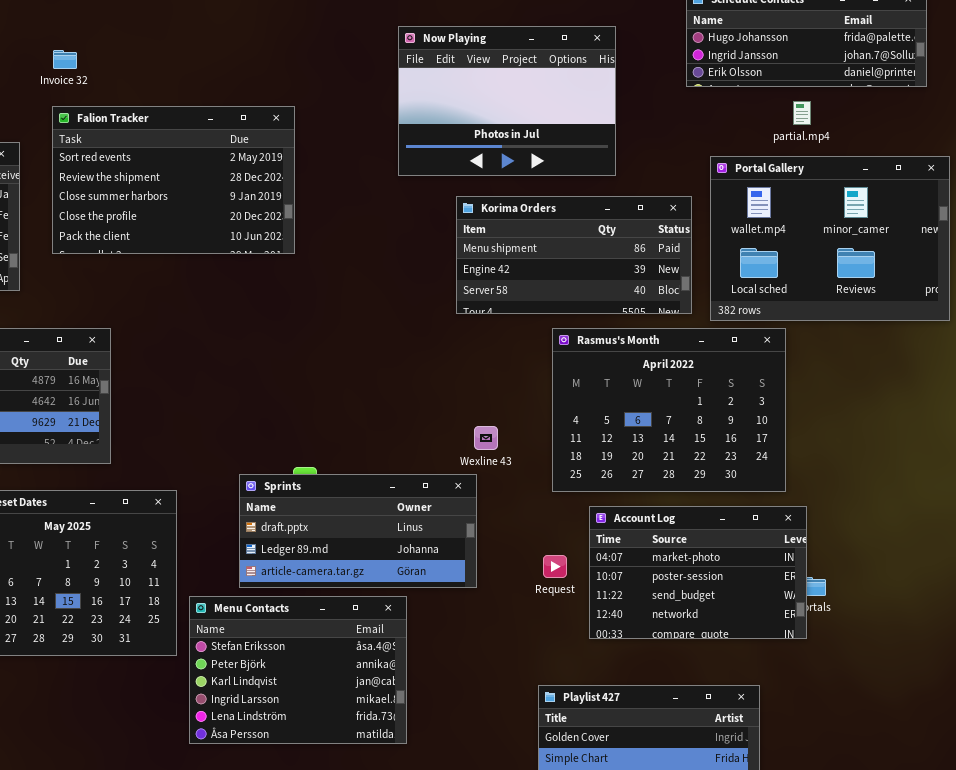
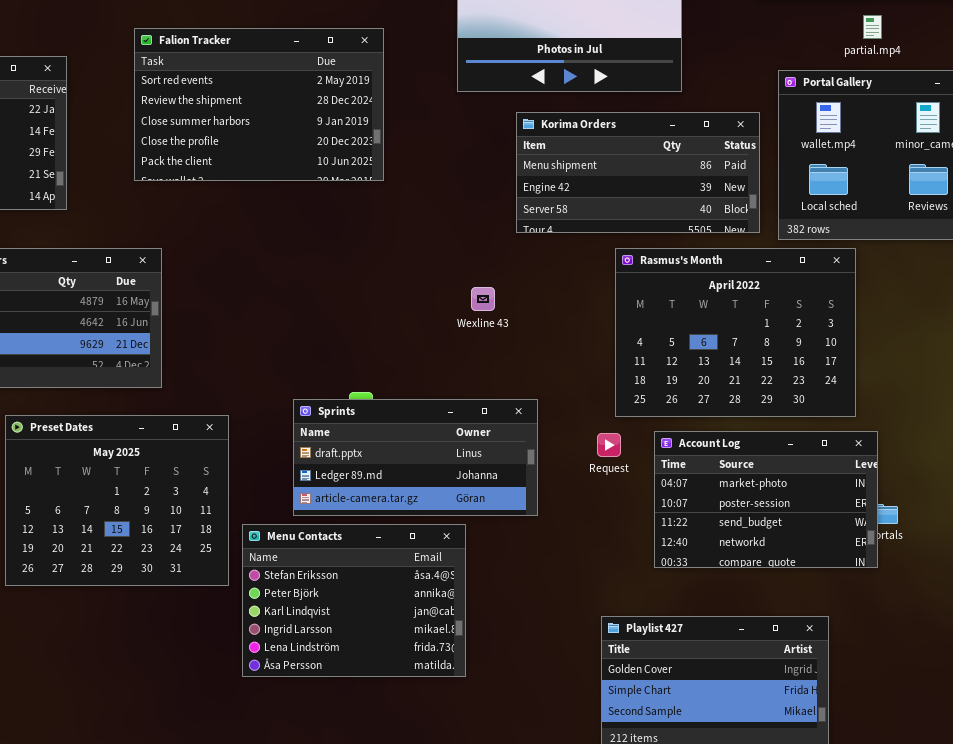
Falion Tracker: [52,106,295,254] -> [134,28,384,181], moved
Wexline 43: [474,426,498,450] -> [471,287,495,311], moved
Request: [543,555,567,578] -> [597,433,621,457], moved

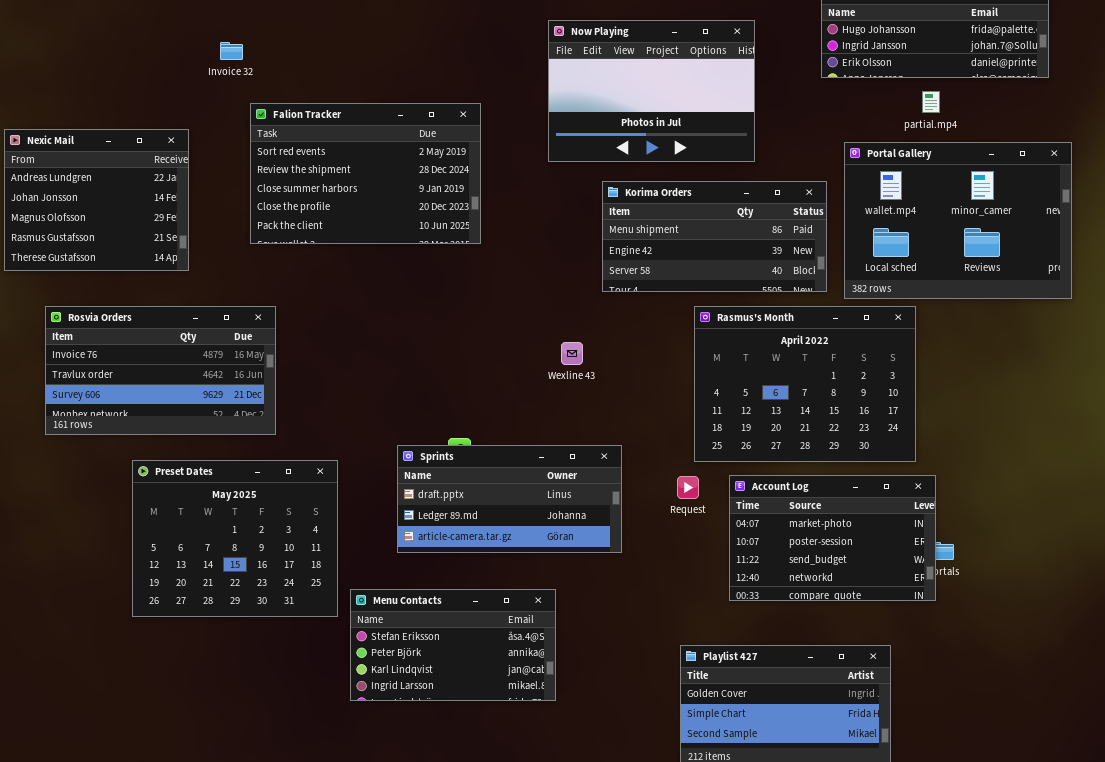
Menu Contacts: [242,524,466,677] -> [350,589,556,701], resized

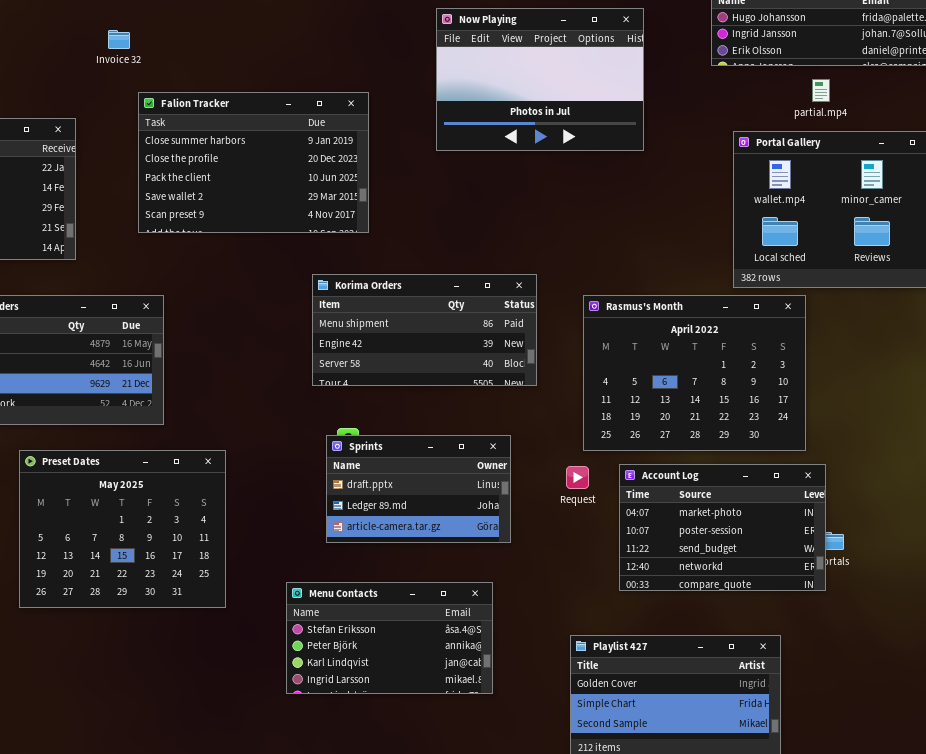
Falion Tracker: [250,103,481,244] -> [138,92,369,233], scrolled down 2 rows
Korima Orders: [602,181,827,292] -> [312,274,537,386], moved
Sprints: [397,445,622,553] -> [326,435,511,543], resized
Menu Contacts: [350,589,556,701] -> [286,582,493,694], moved

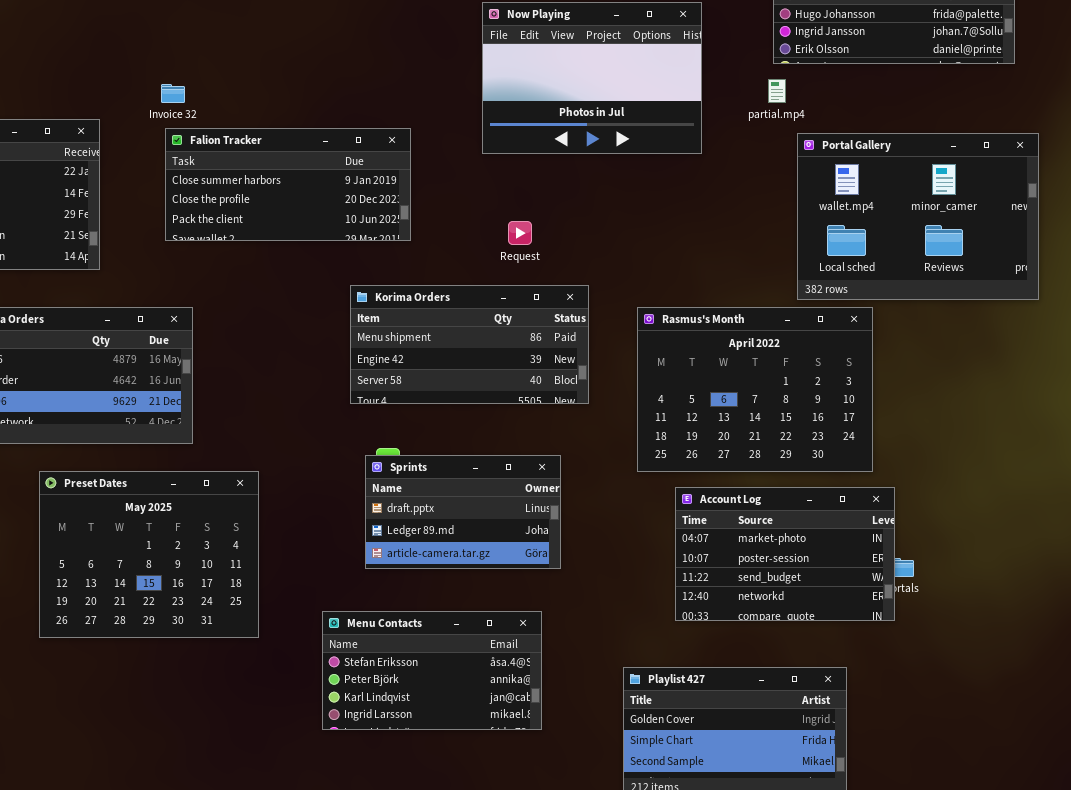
Invoice 32: [108,30,130,49] -> [161,84,185,103], moved
partial.mp4: [812,79,830,102] -> [768,79,786,103], moved
Falion Tracker: [138,92,369,233] -> [165,128,411,241], resized
Request: [566,466,589,489] -> [508,221,532,245], moved

